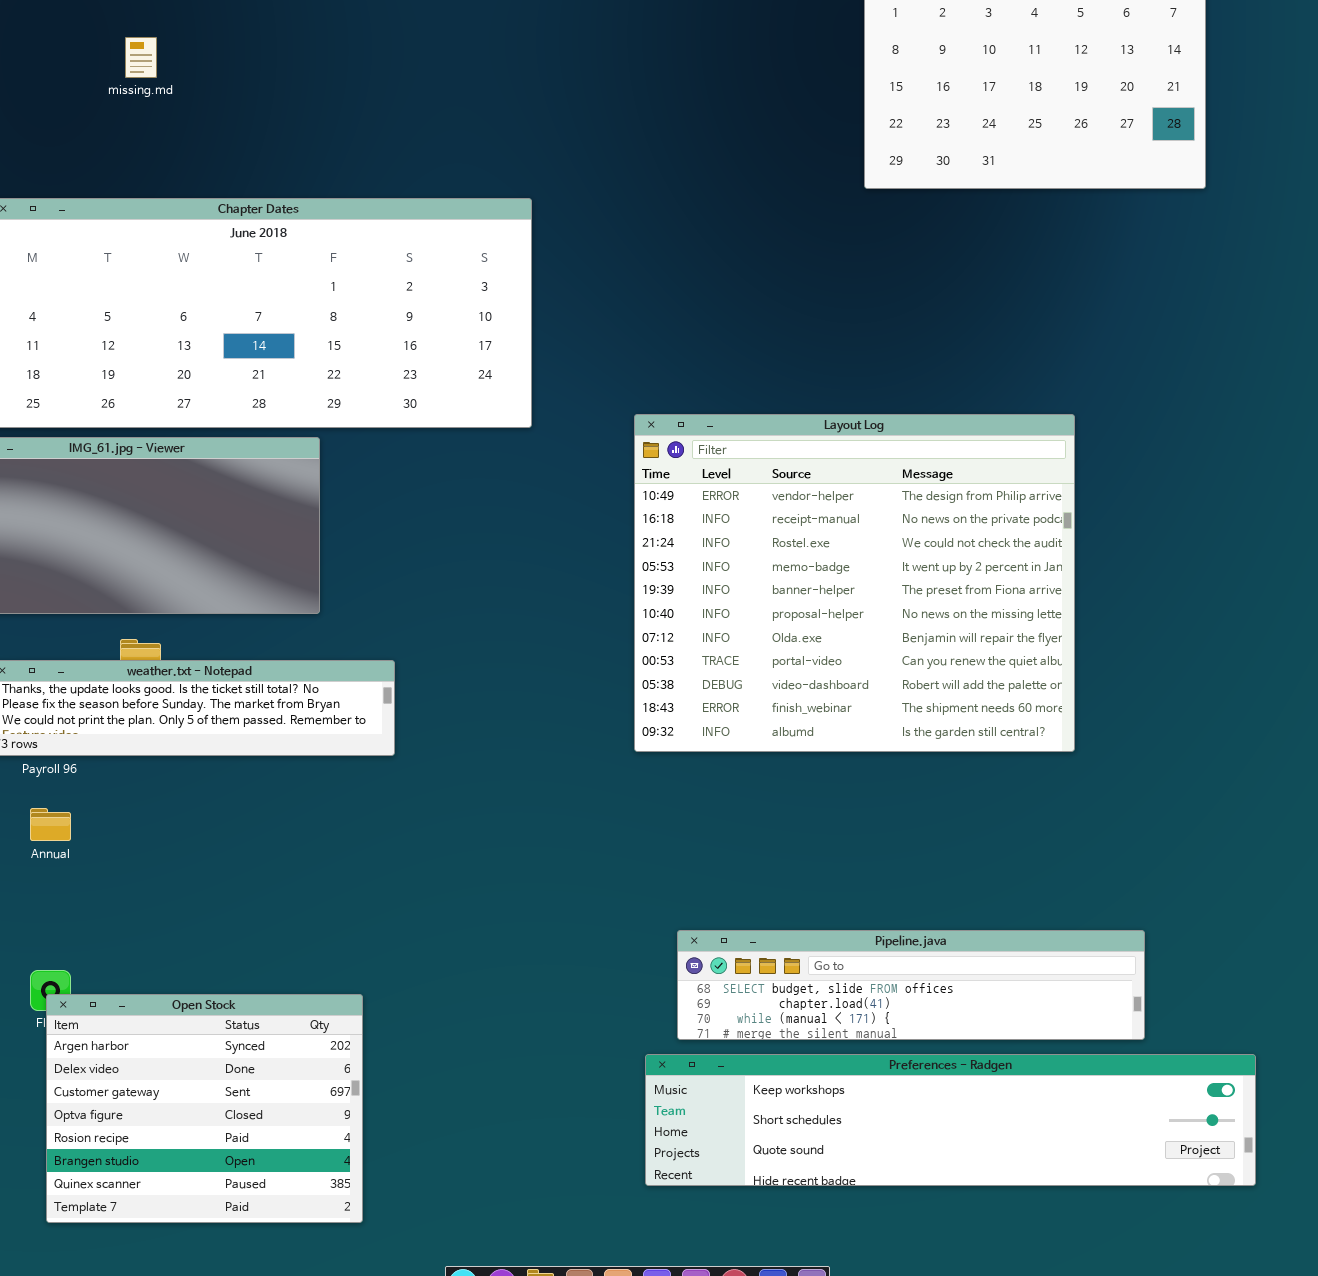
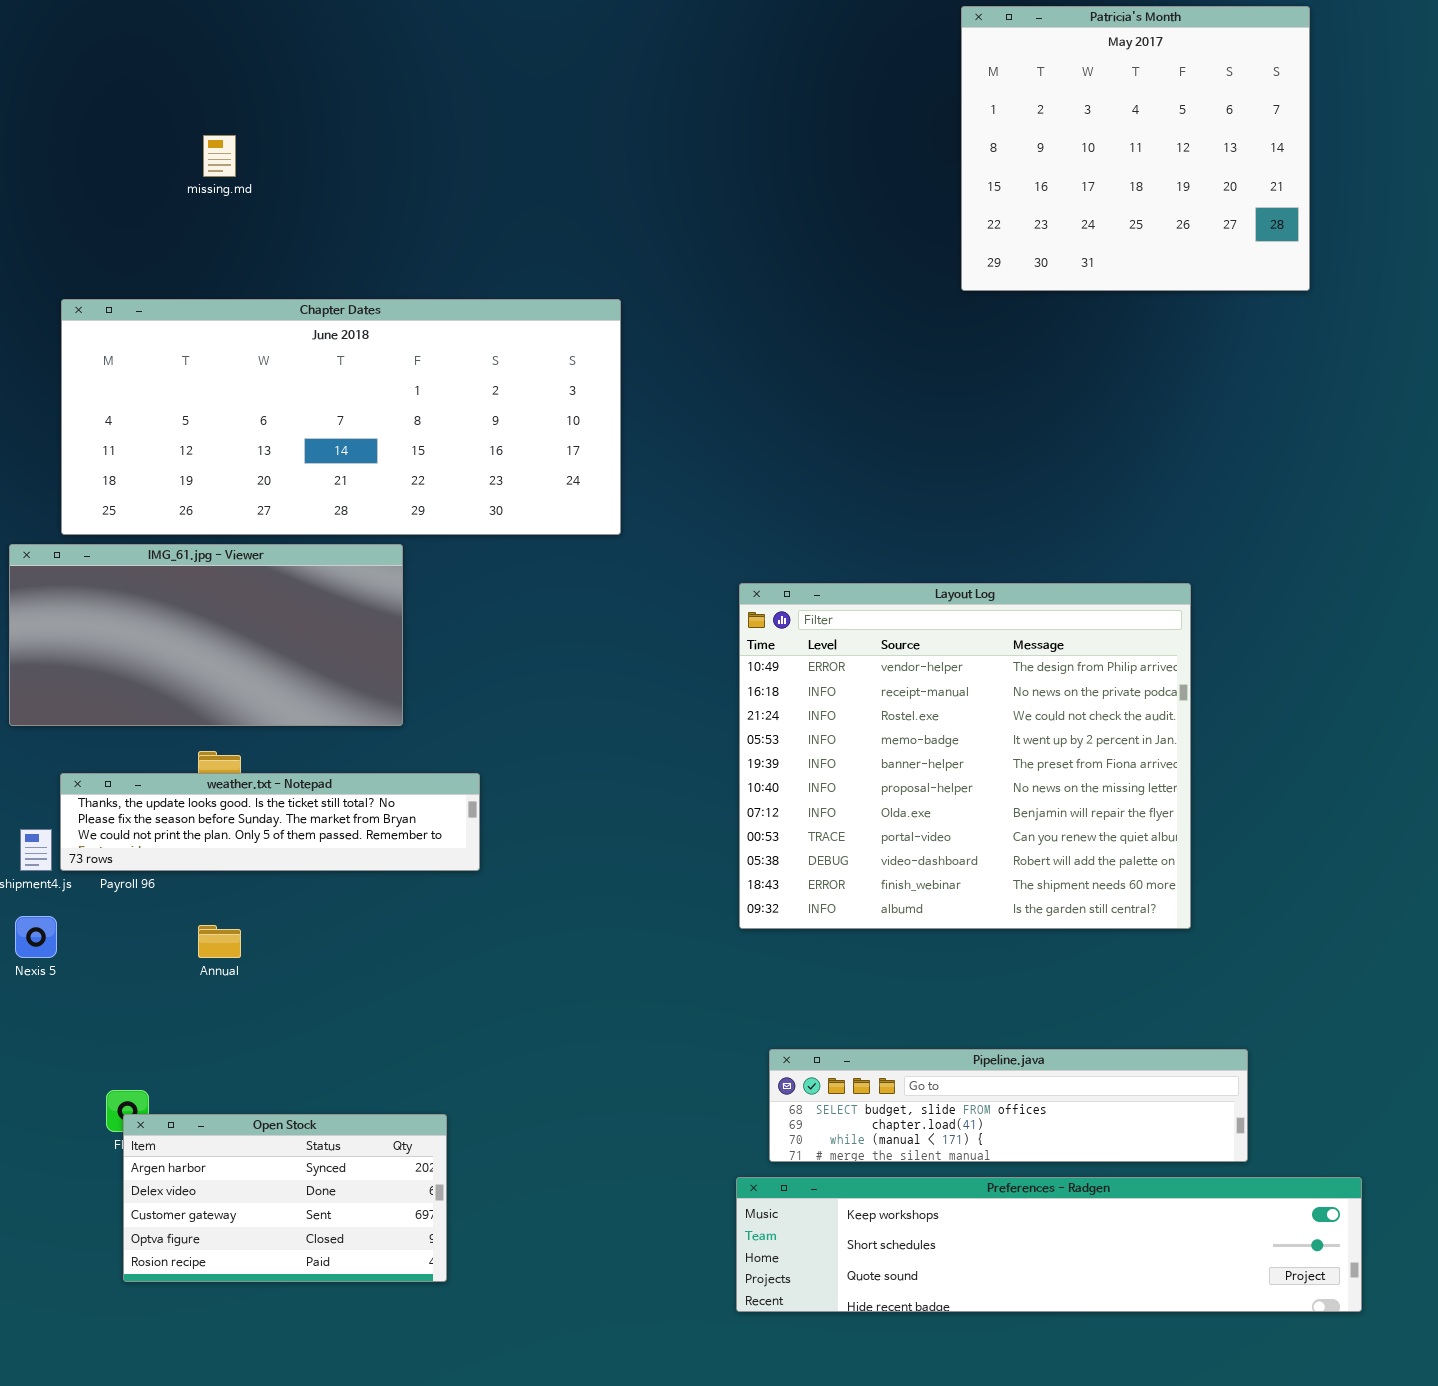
Layout Log: [634,414,1075,752] -> [739,583,1191,929], moved
Annual: [30,808,71,841] -> [198,925,241,958], moved
Open Stock: [46,994,363,1223] -> [123,1114,447,1282], resized

